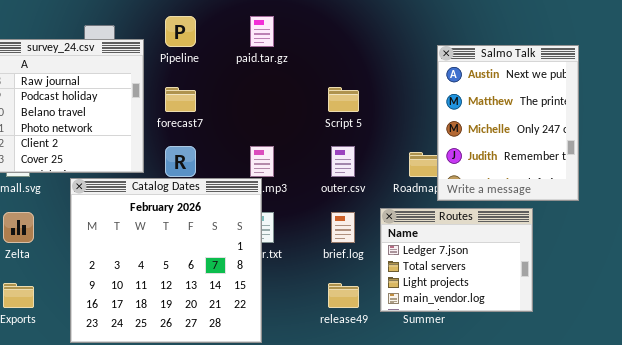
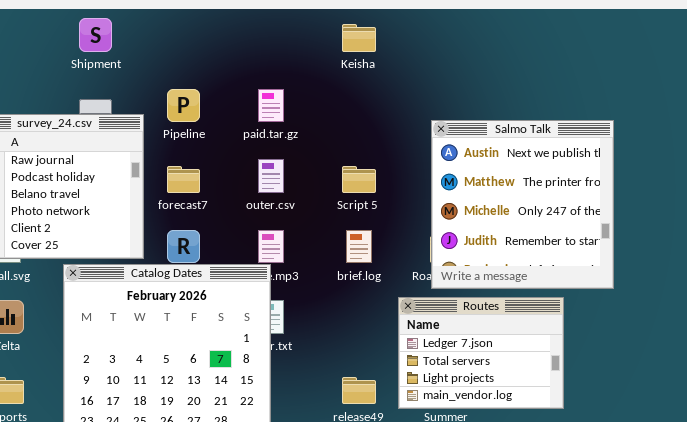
Salmo Talk: [437,45,579,201] -> [431,120,614,289], resized
outer.csv: [331,146,355,177] -> [258,159,284,193], moved
brief.log: [331,212,355,243] -> [346,230,372,263], moved

